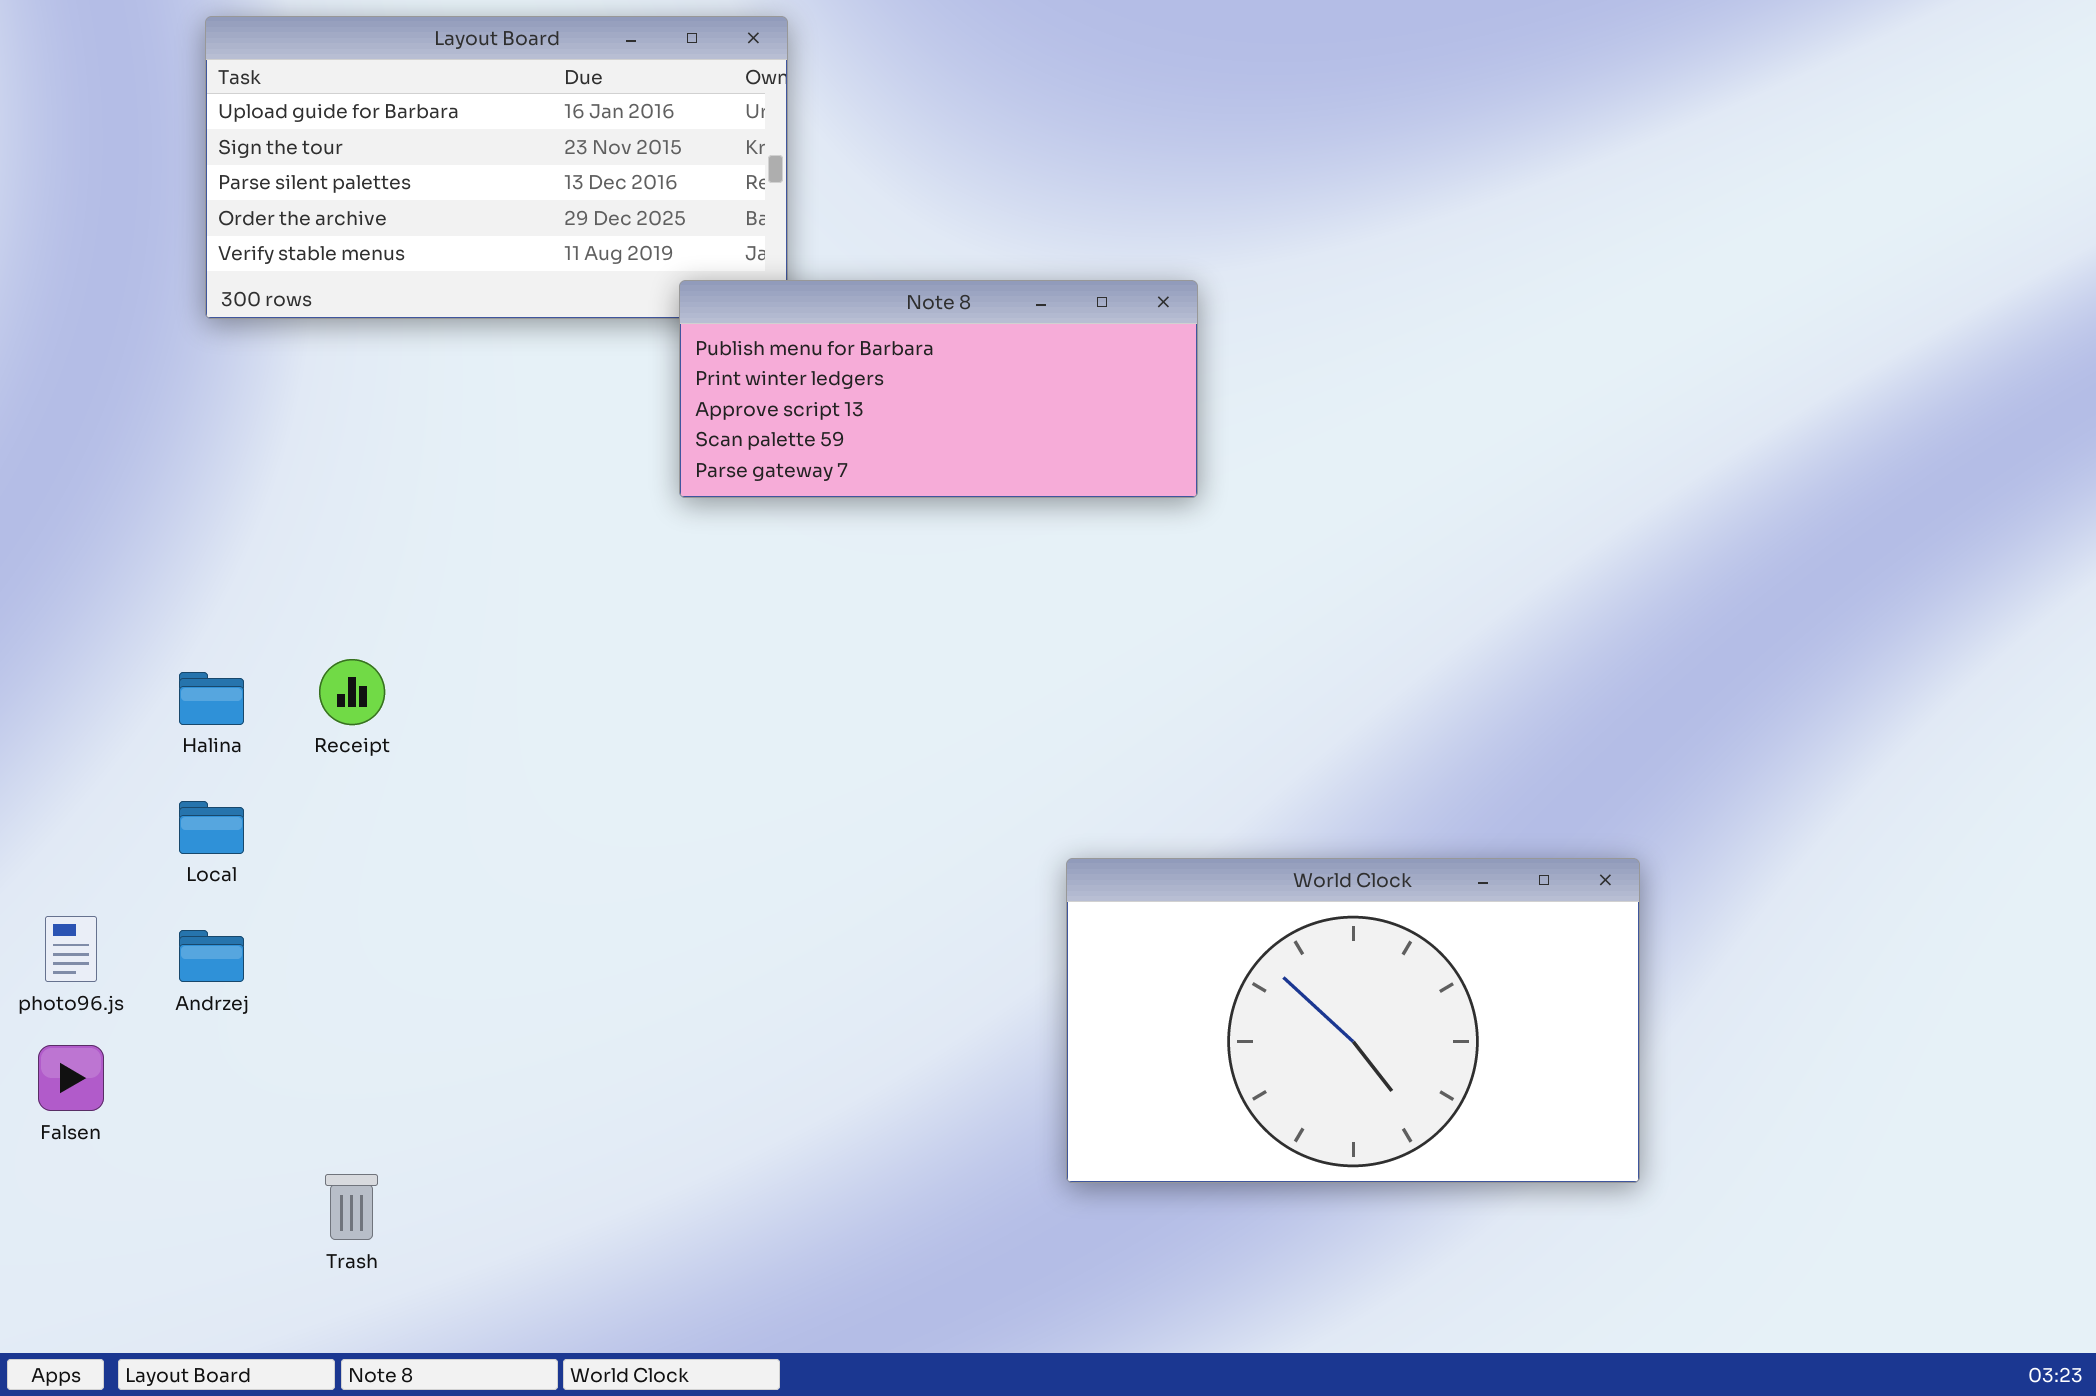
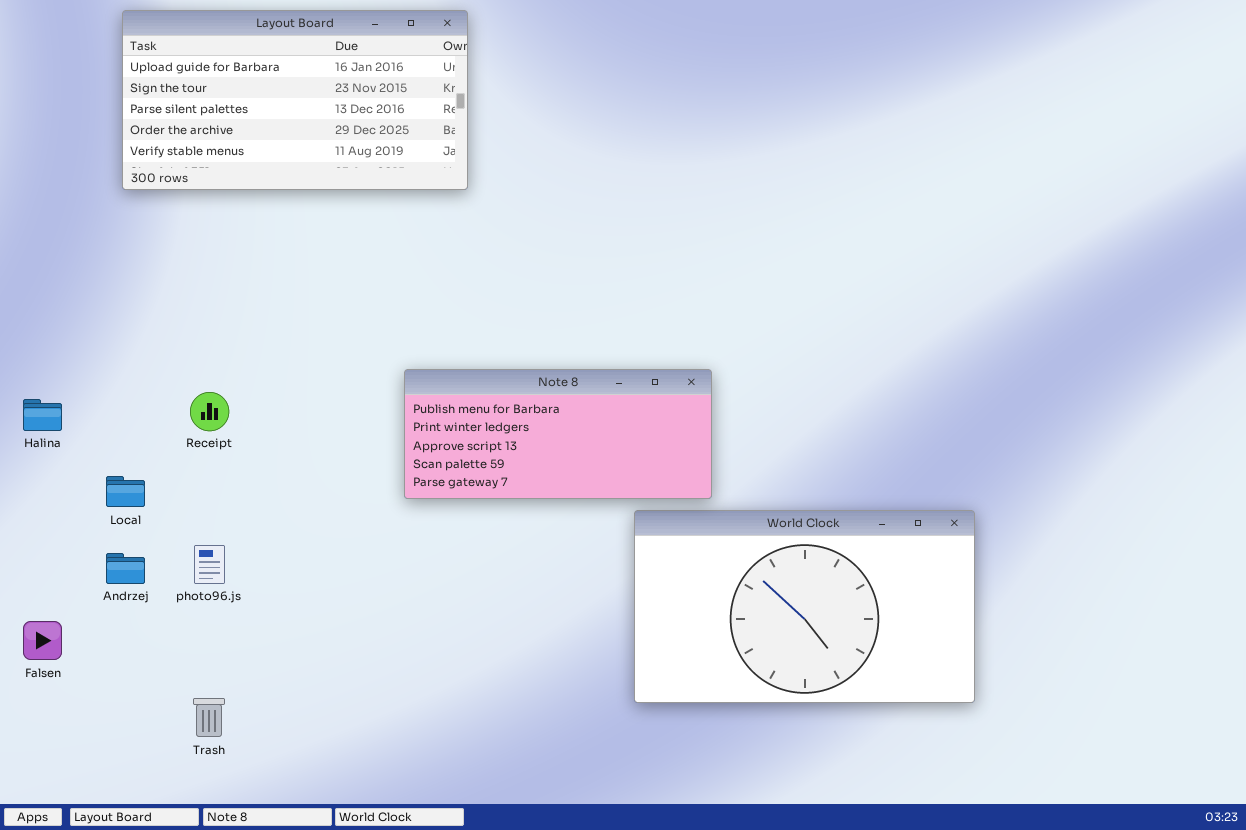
Note 8: [679,280,1198,498] -> [404,369,712,499], moved
Halina: [179,672,244,725] -> [23,399,62,431], moved
photo96.js: [45,916,97,982] -> [194,545,225,584], moved

